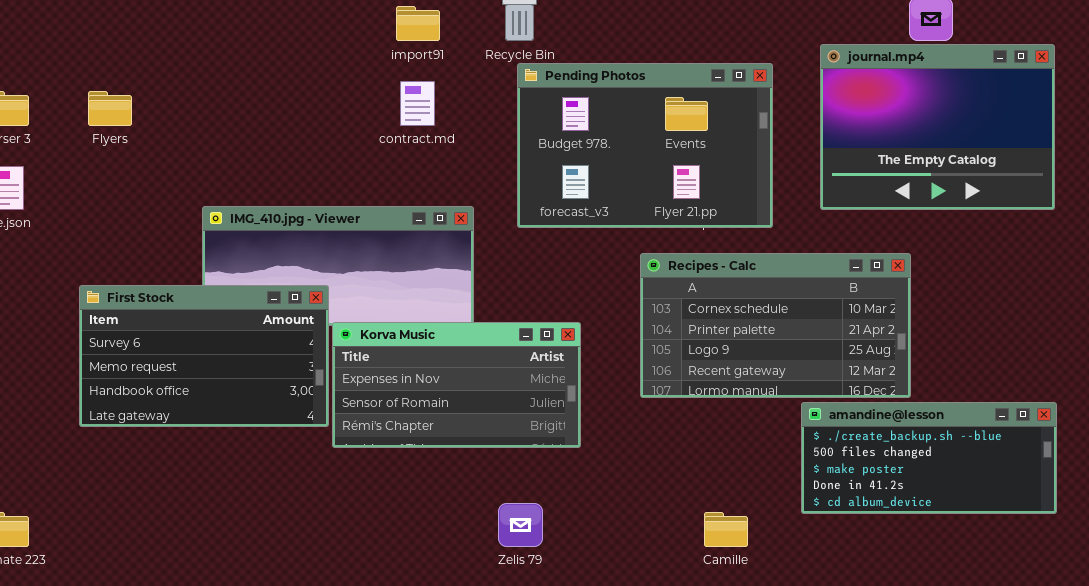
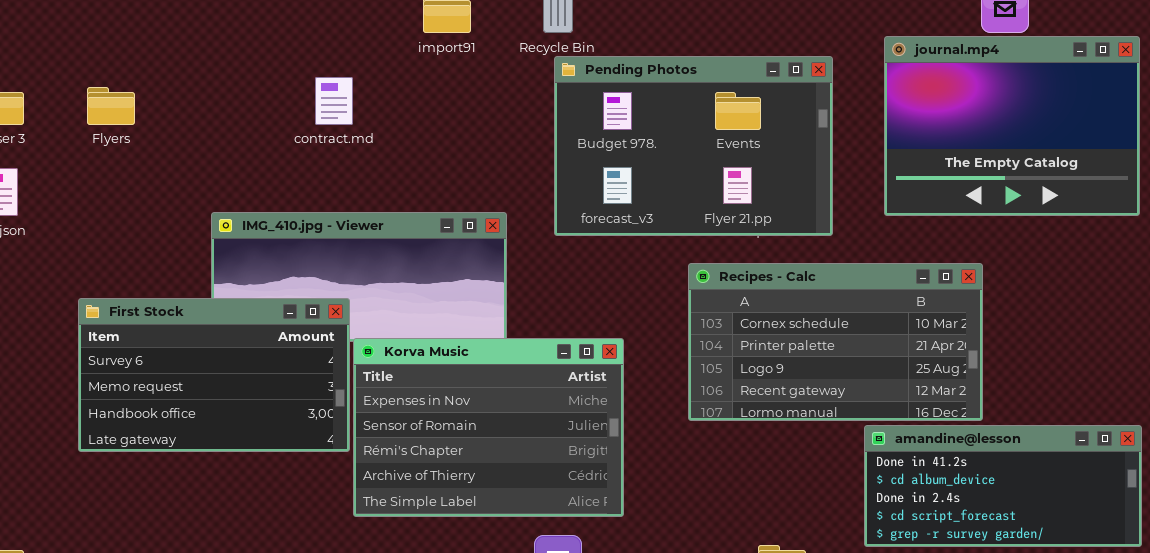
contract.md: [400,81,435,126] -> [315,77,353,125], moved
Korva Music: [332,322,581,448] -> [353,338,624,517], resized
amandine@lesson: [801,402,1057,514] -> [864,425,1142,547], scrolled down 3 rows

